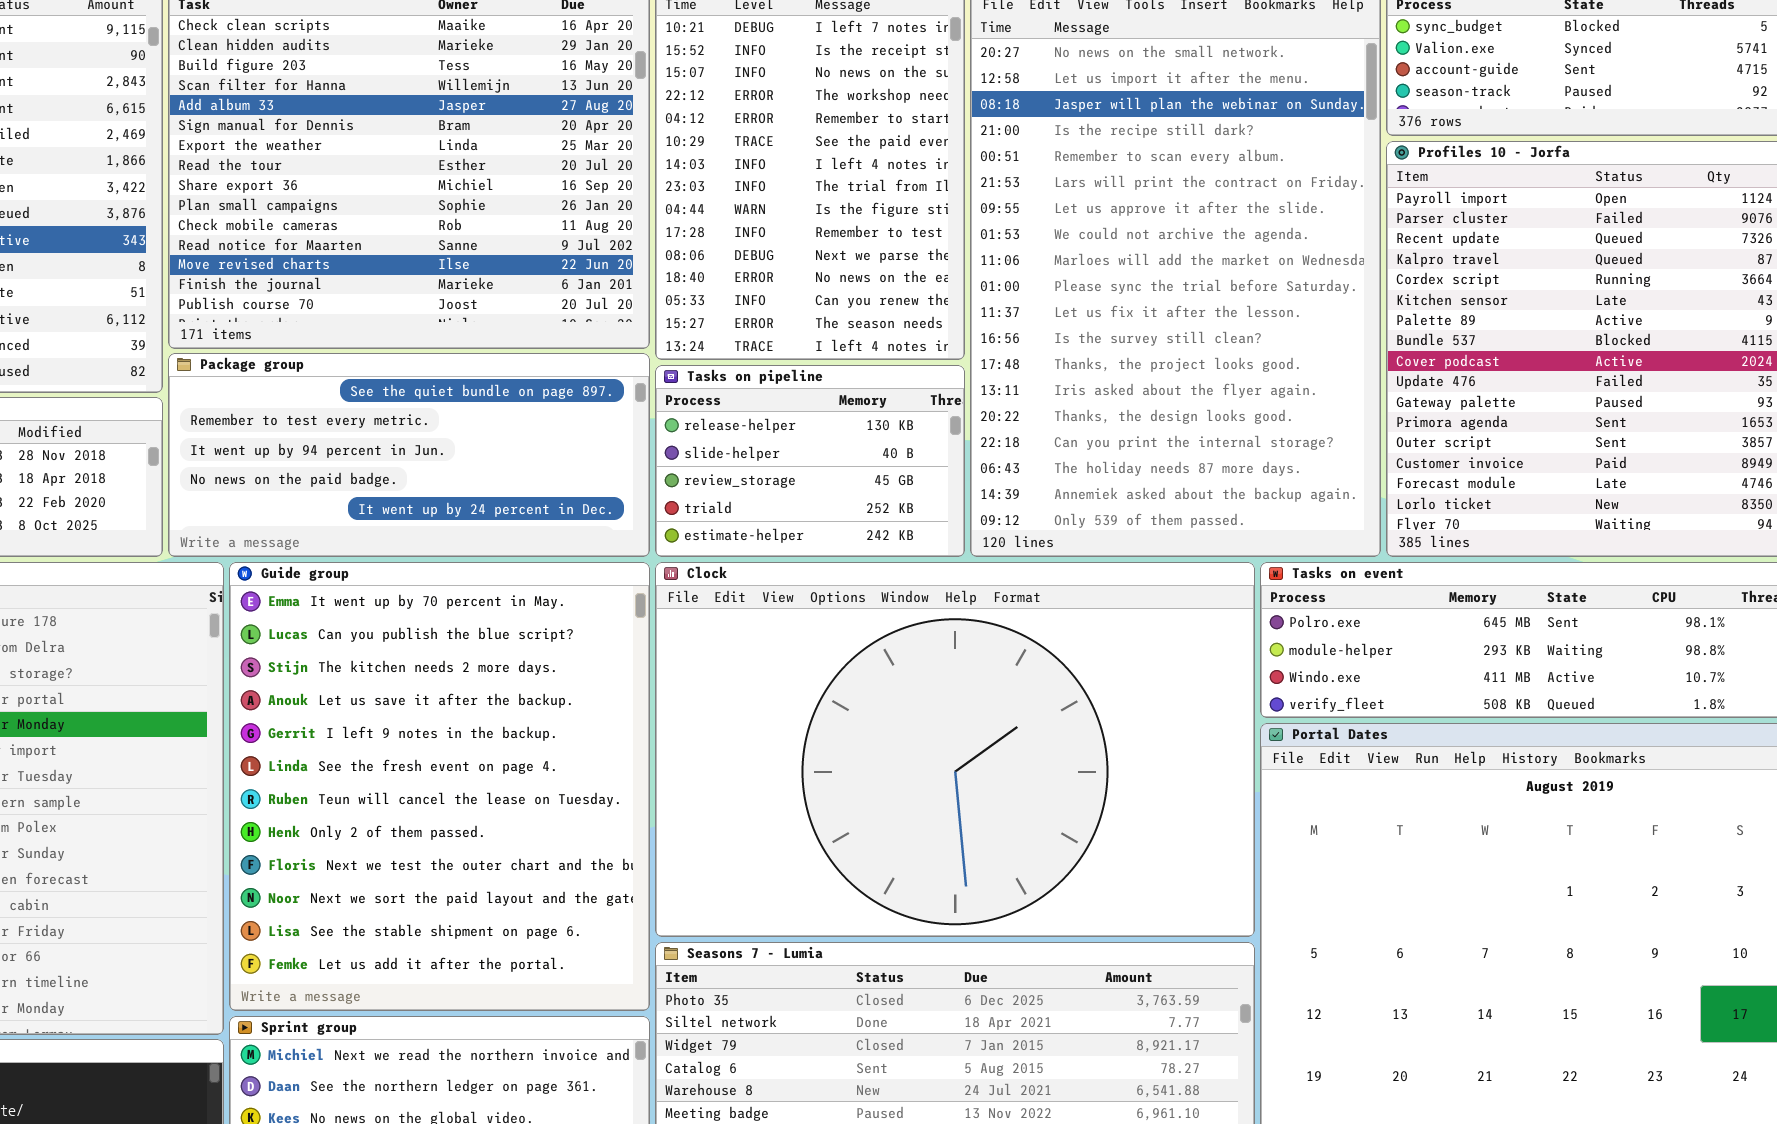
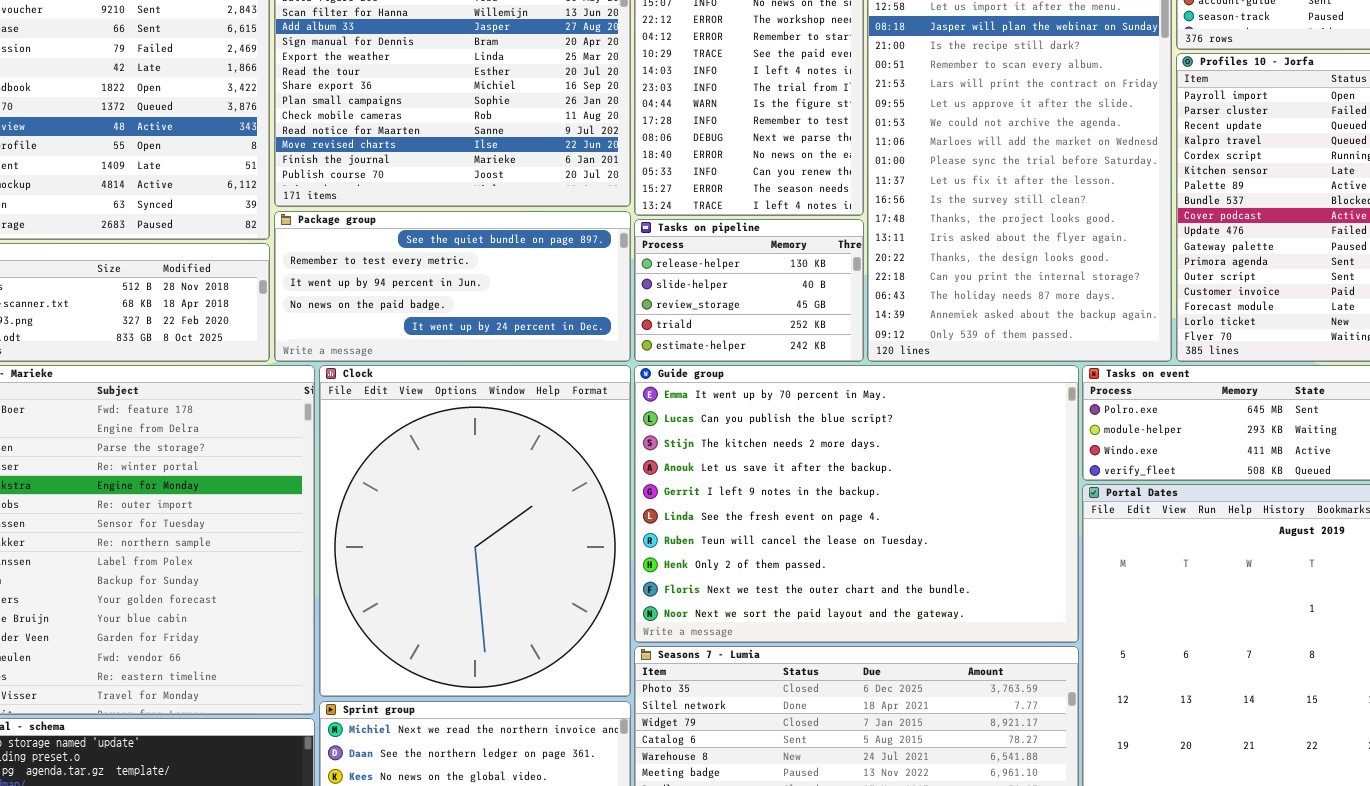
Guide group: [229,562,650,1011] -> [634,365,1079,643], moved, resized
Clock: [655,562,1255,937] -> [319,365,631,697], moved, resized

